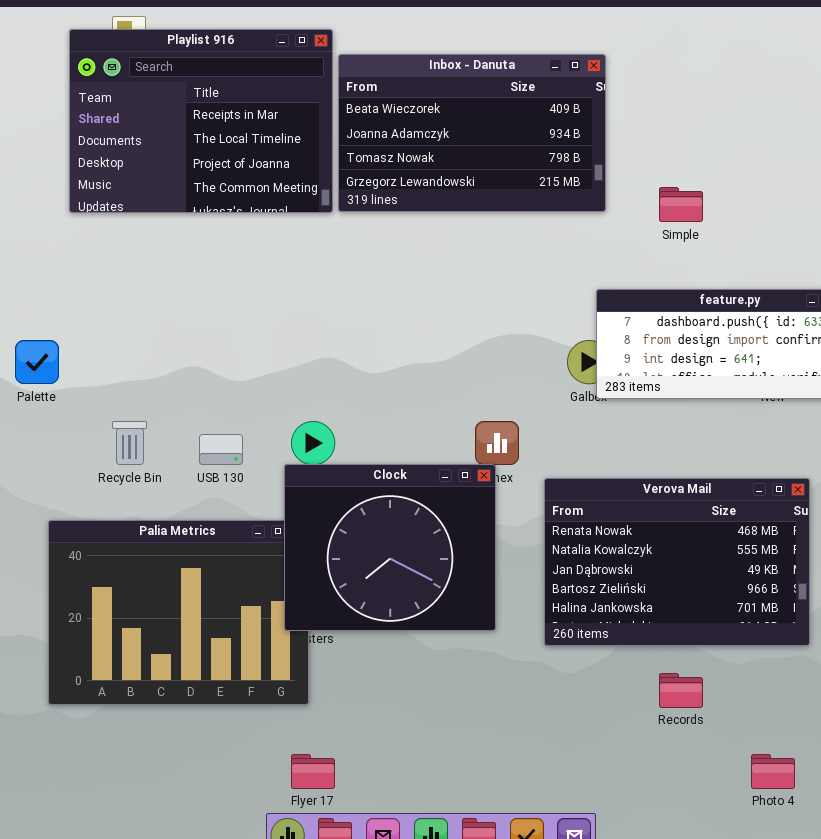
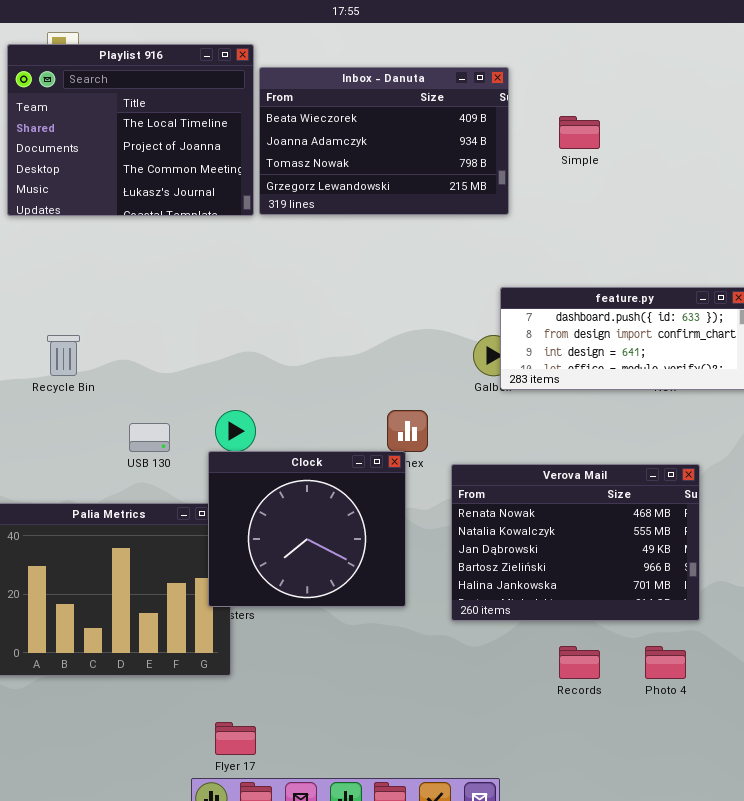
Playlist 916: [69,29,333,213] -> [7,44,254,216], scrolled down 1 row
Simple: [659,187,703,222] -> [559,116,600,149], moved
Recycle Bin: [112,421,147,465] -> [47,335,80,376], moved
Photo 4: [751,754,795,789] -> [645,646,686,679], moved

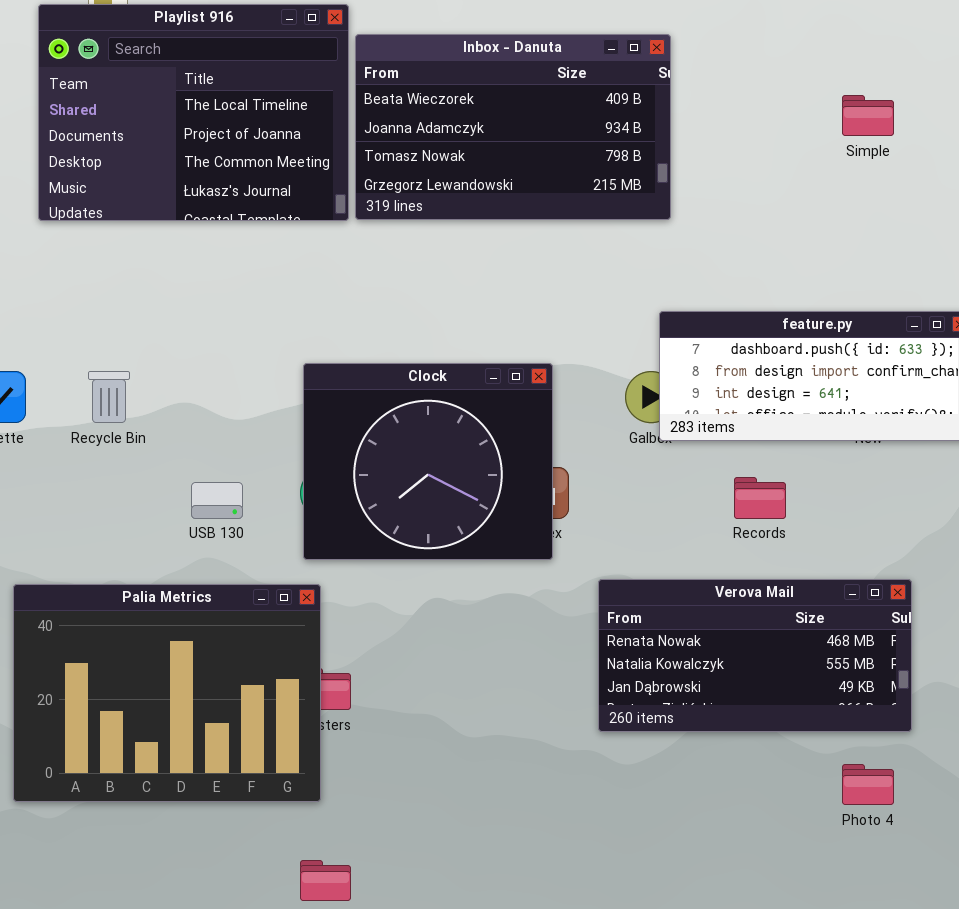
Simple: [559,116,600,149] -> [842,95,894,136], moved
Clock: [208,451,406,607] -> [303,363,553,560], moved
Verova Mail: [451,464,700,621] -> [598,579,912,732], resized
Records: [559,646,600,679] -> [734,477,786,519], moved

